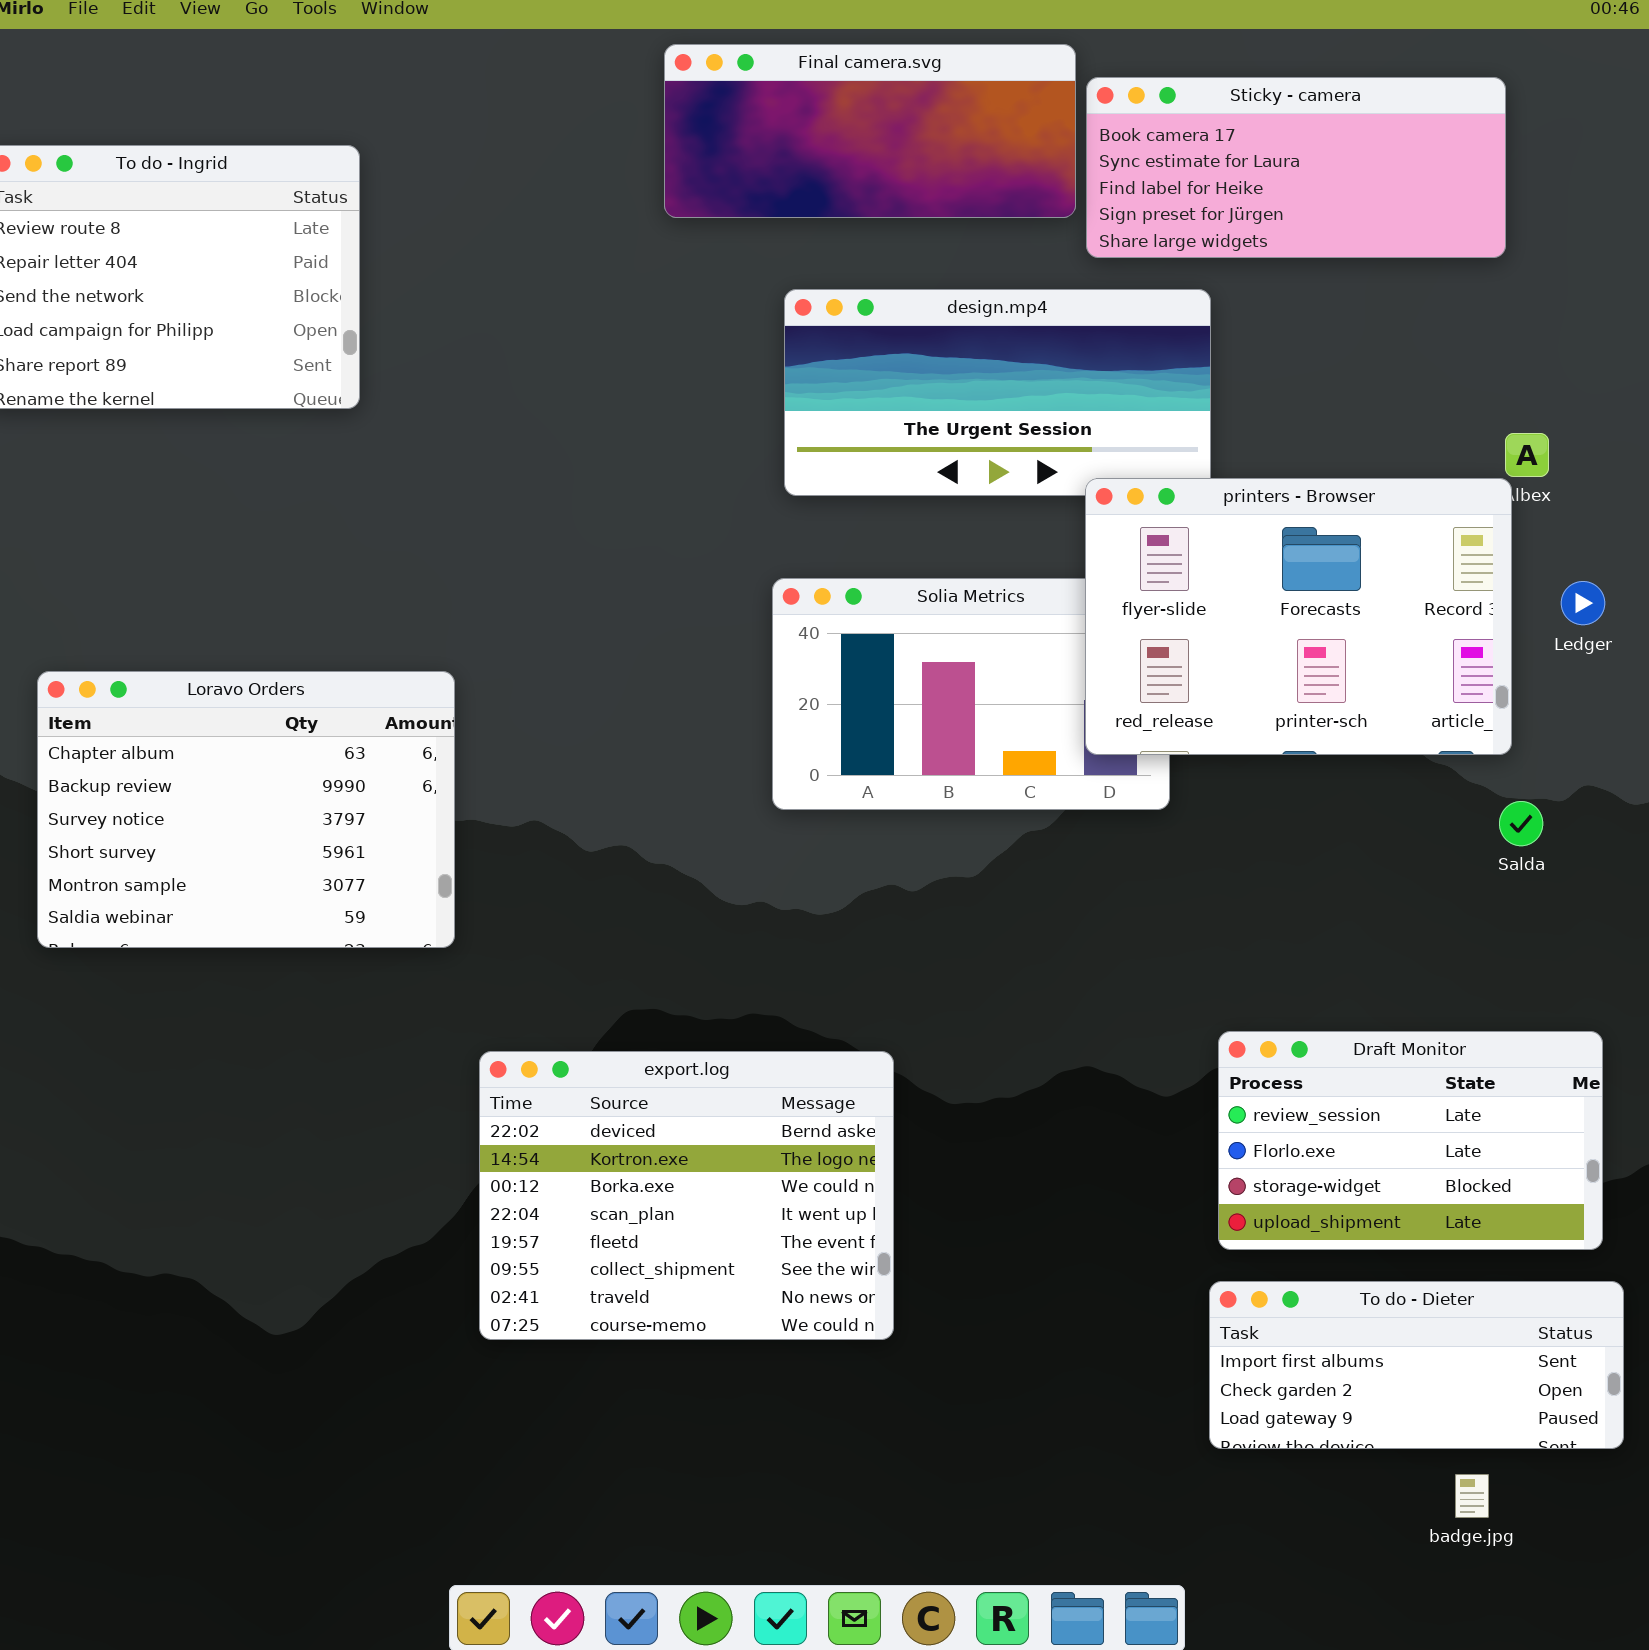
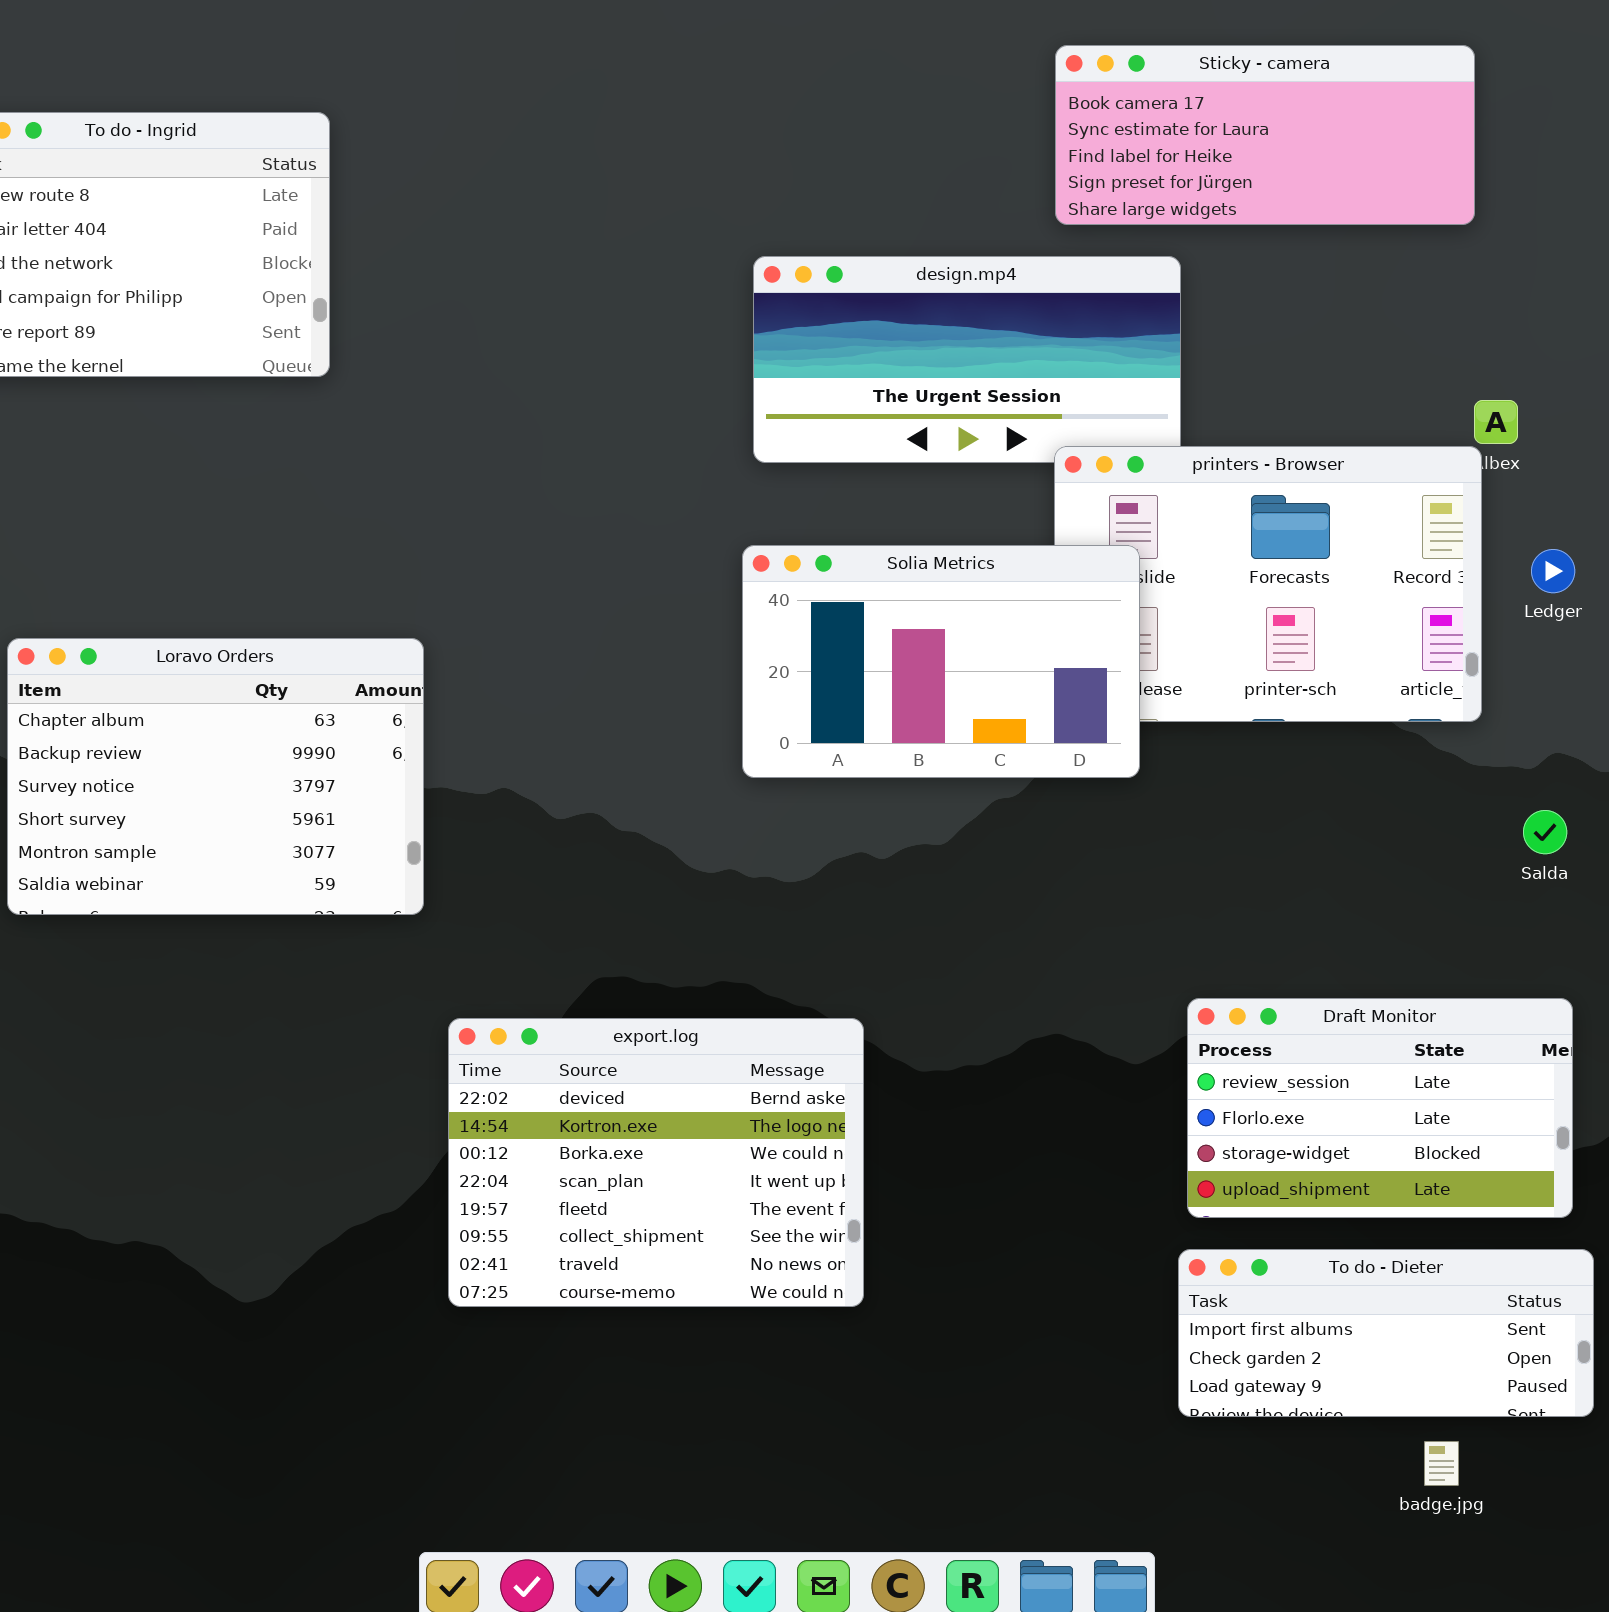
Final camera.svg: [664,44,1076,218] -> none, closed
Solia Metrics: [772,578,1170,810] -> [742,545,1140,778], raised
Salda: [1499,801,1543,846] -> [1523,810,1567,854], moved

